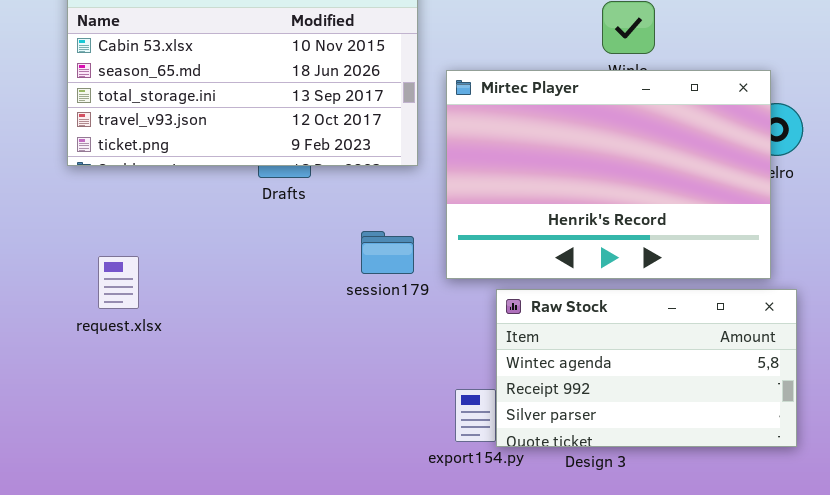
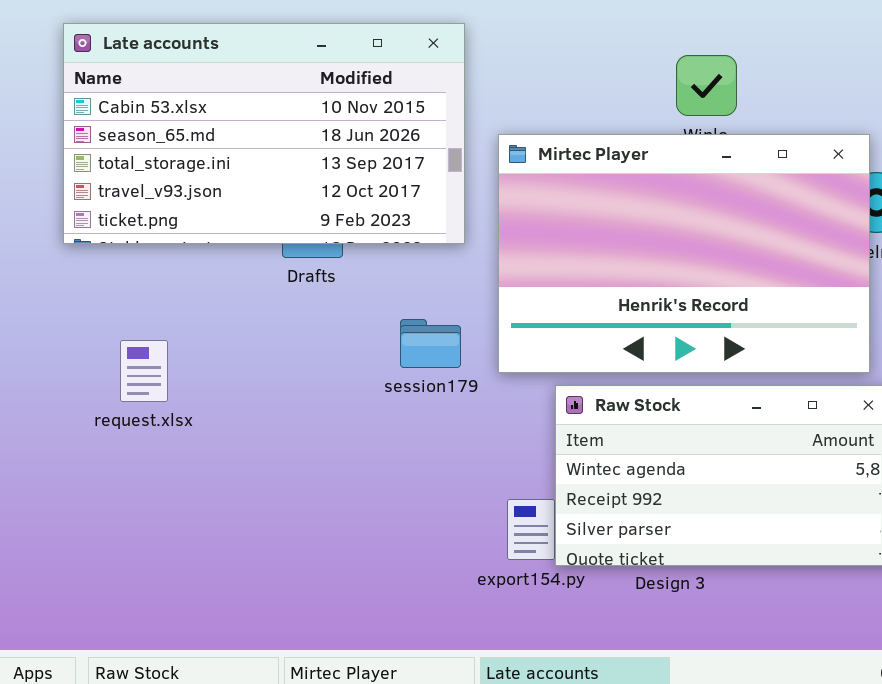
request.xlsx: [98,256,139,309] -> [120,340,168,402], moved

